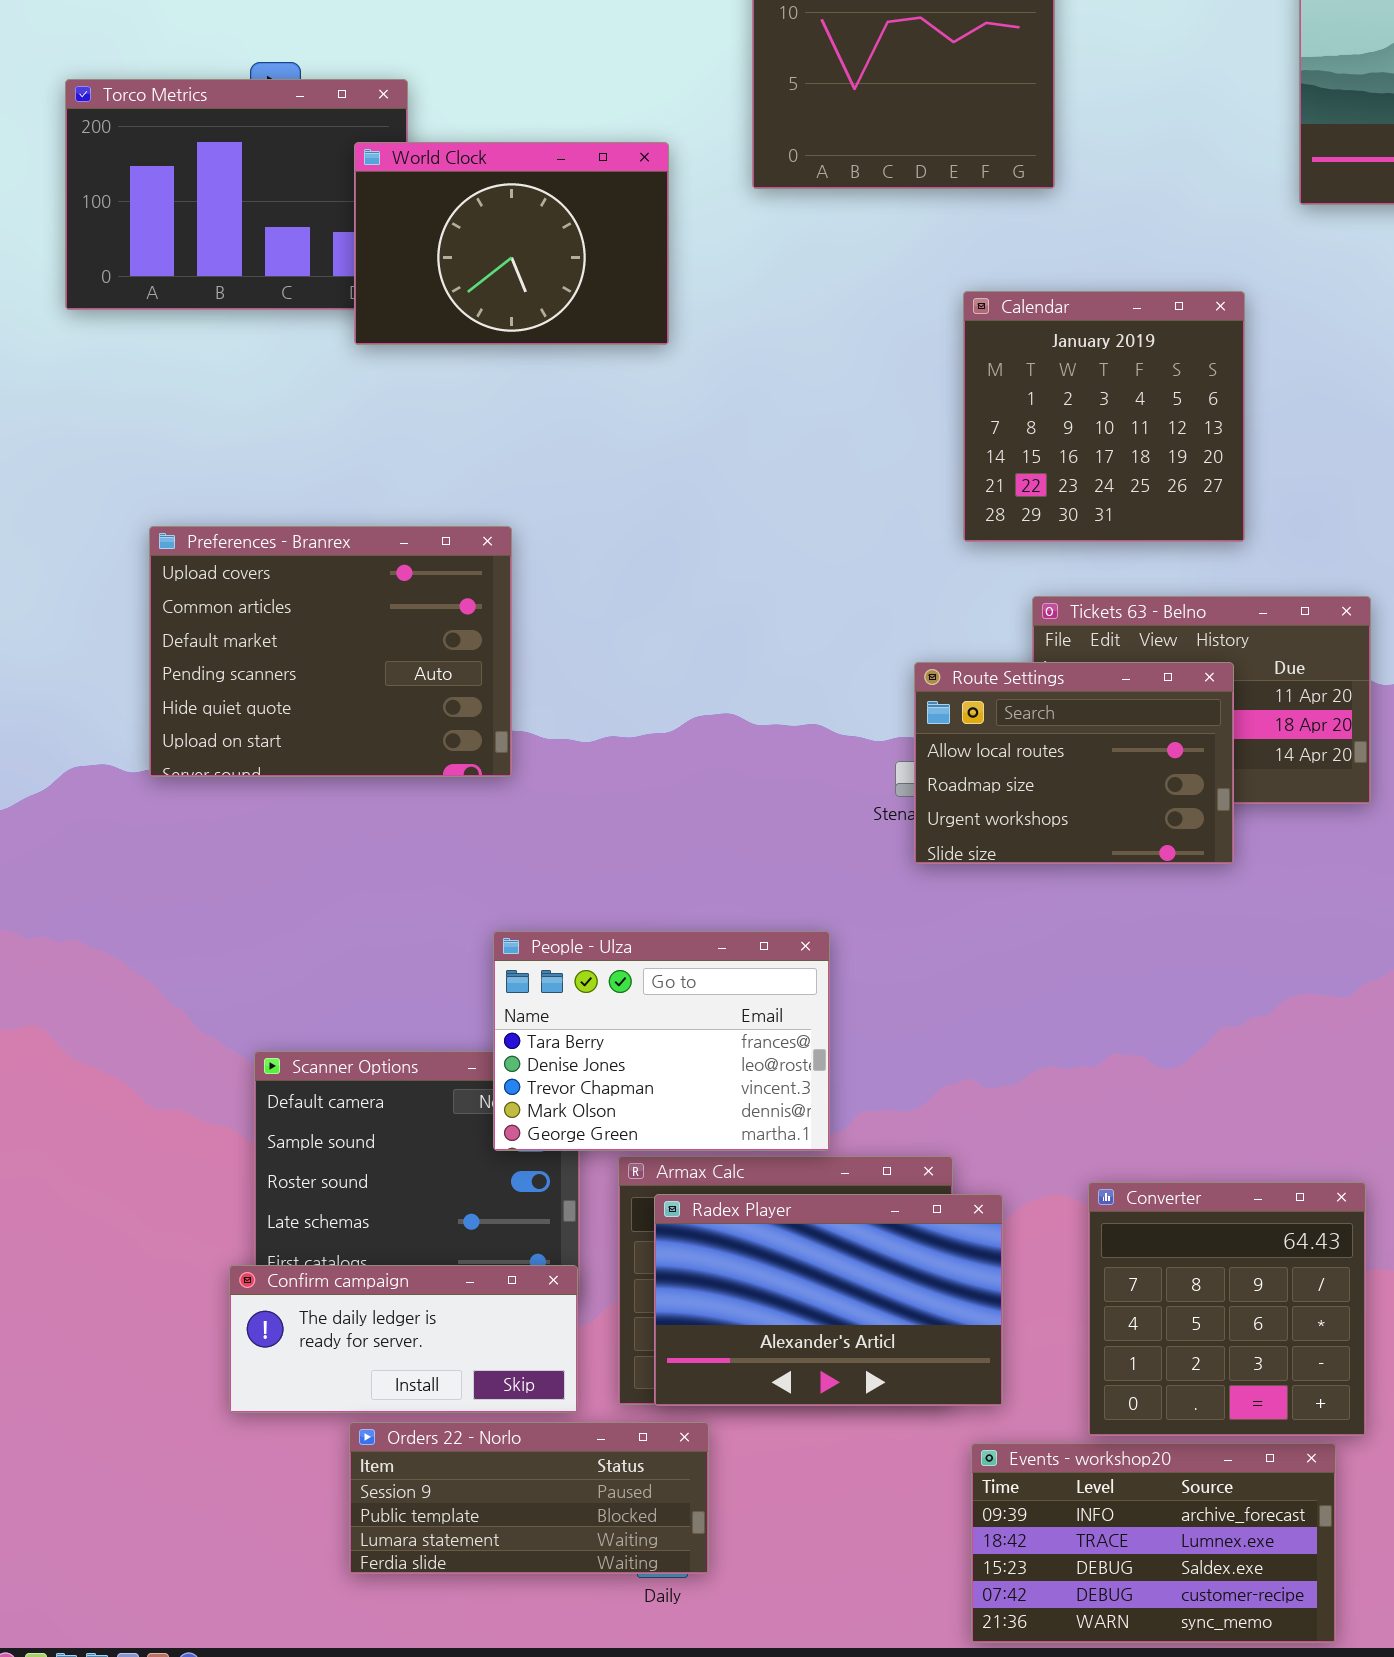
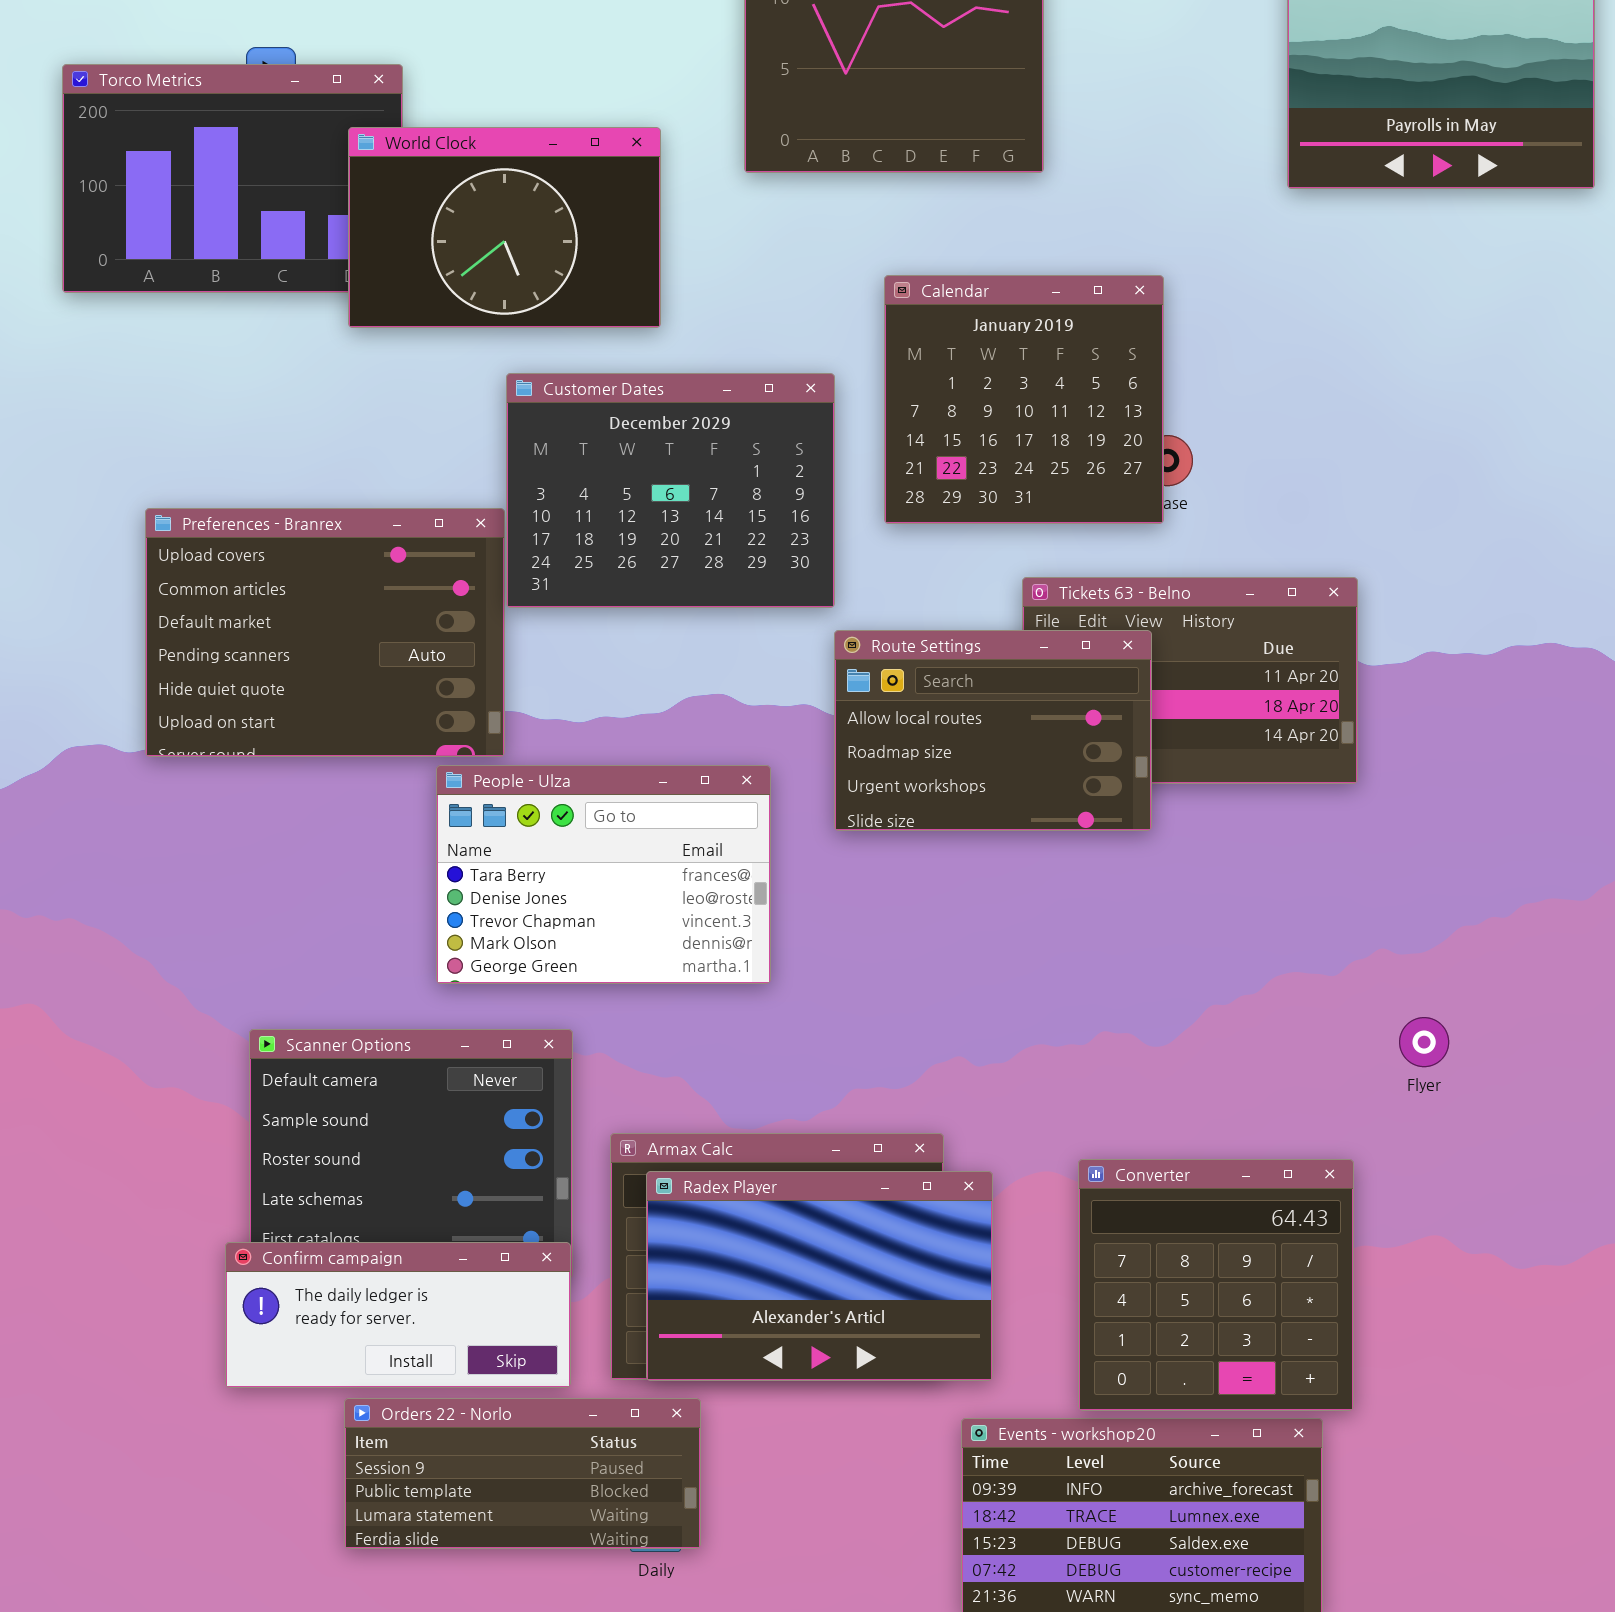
Calendar: [963,291,1245,542] -> [884,275,1164,524], moved
Customer Dates: none -> [506,373,835,608], opened
Route Settings: [914,662,1234,864] -> [834,630,1152,831], moved
People - Ulza: [493,931,830,1151] -> [436,765,771,984], moved

